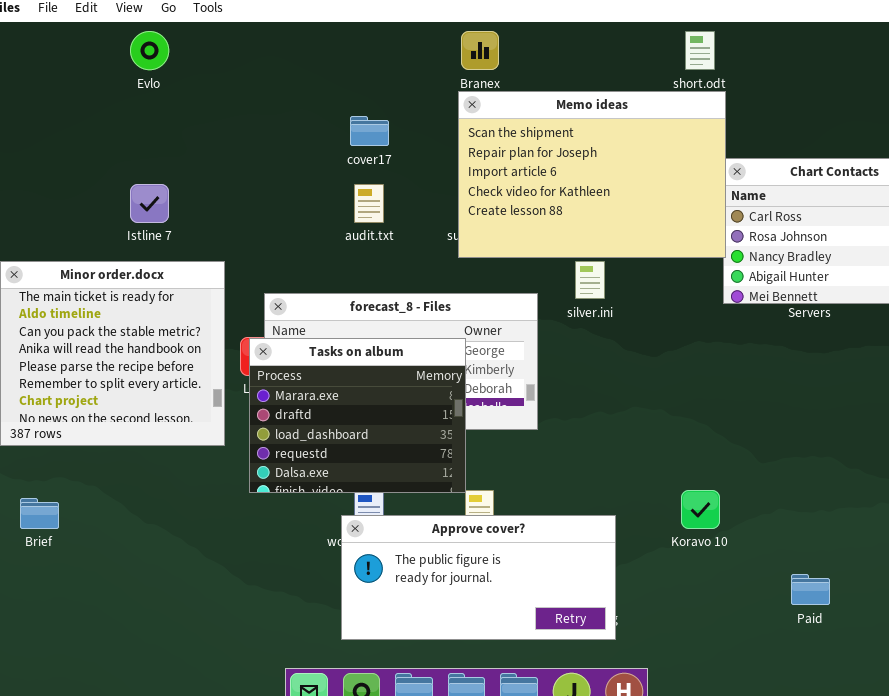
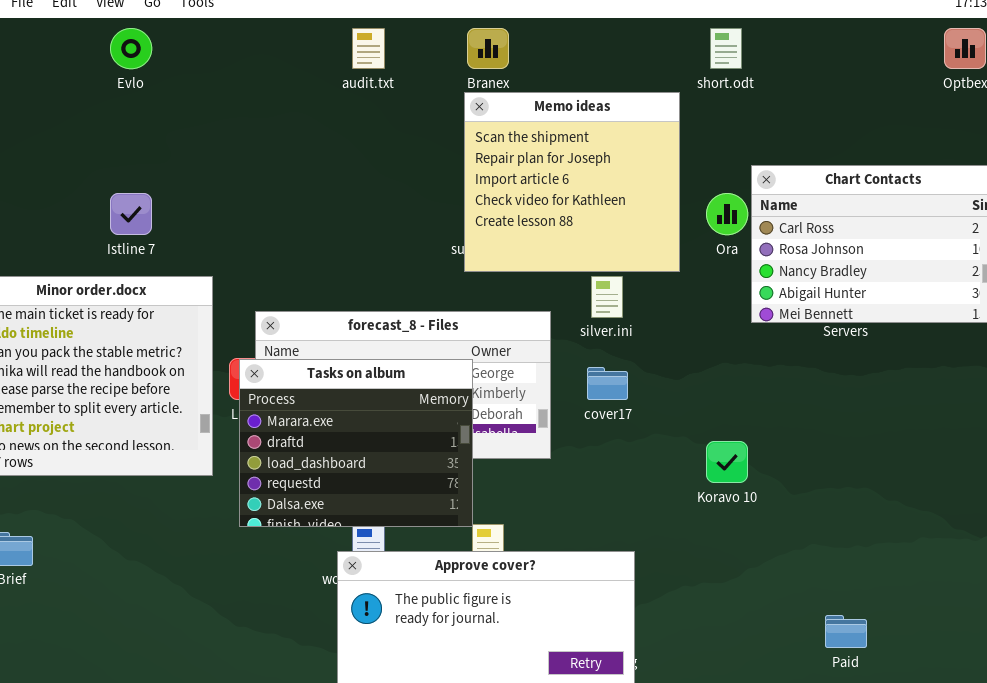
Memo ideas: [458,91,726,258] -> [464,92,680,272], resized
cover17: [350,116,389,146] -> [587,367,628,400], moved
audit.txt: [354,184,384,223] -> [352,28,385,69], moved
Koravo 10: [681,490,720,529] -> [706,441,748,483], moved

